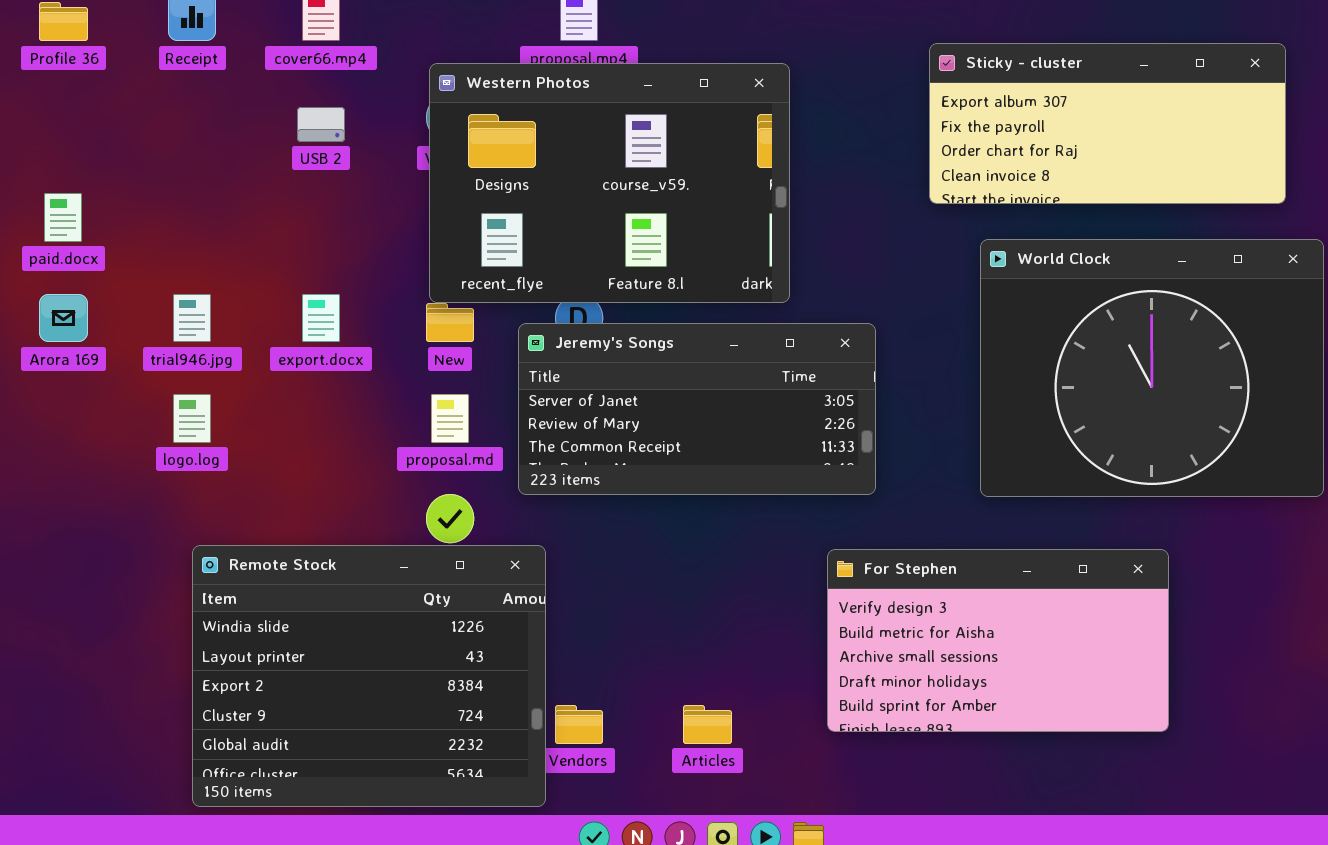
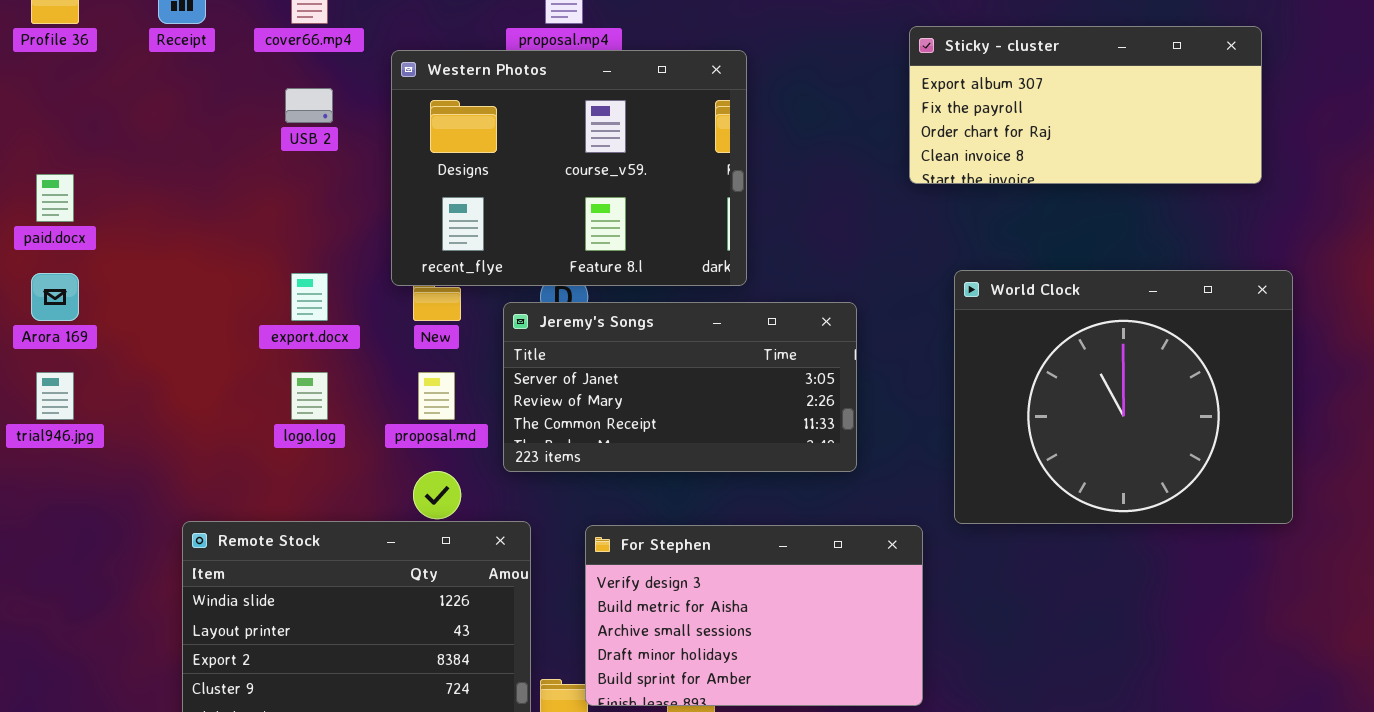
Western Photos: [429,63,790,303] -> [391,50,747,286], moved
World Clock: [980,239,1324,497] -> [954,270,1293,524], moved
trial946.jpg: [173,294,211,342] -> [36,372,74,420], moved
logo.log: [173,394,211,443] -> [291,372,328,420], moved
For Stephen: [827,549,1169,732] -> [585,525,923,706], moved

